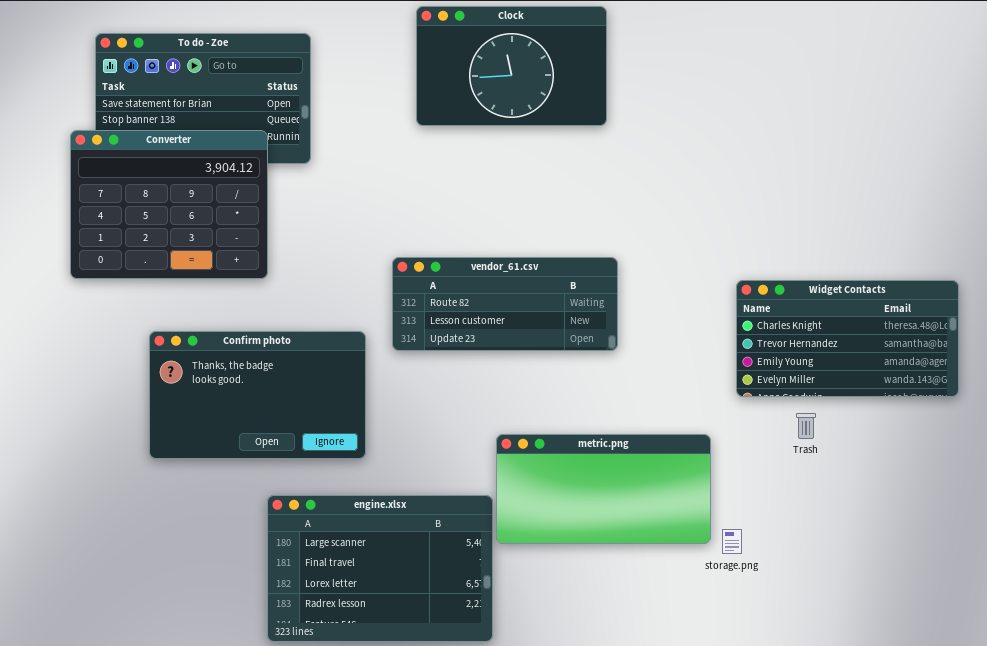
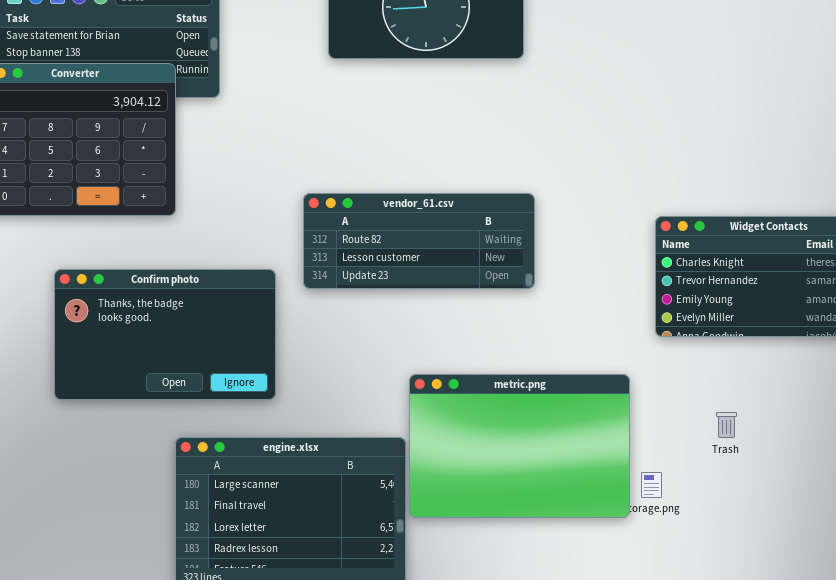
Trash: [796,413,816,439] -> [716,412,737,438], moved
metric.png: [496,434,711,544] -> [409,374,630,518], resized

